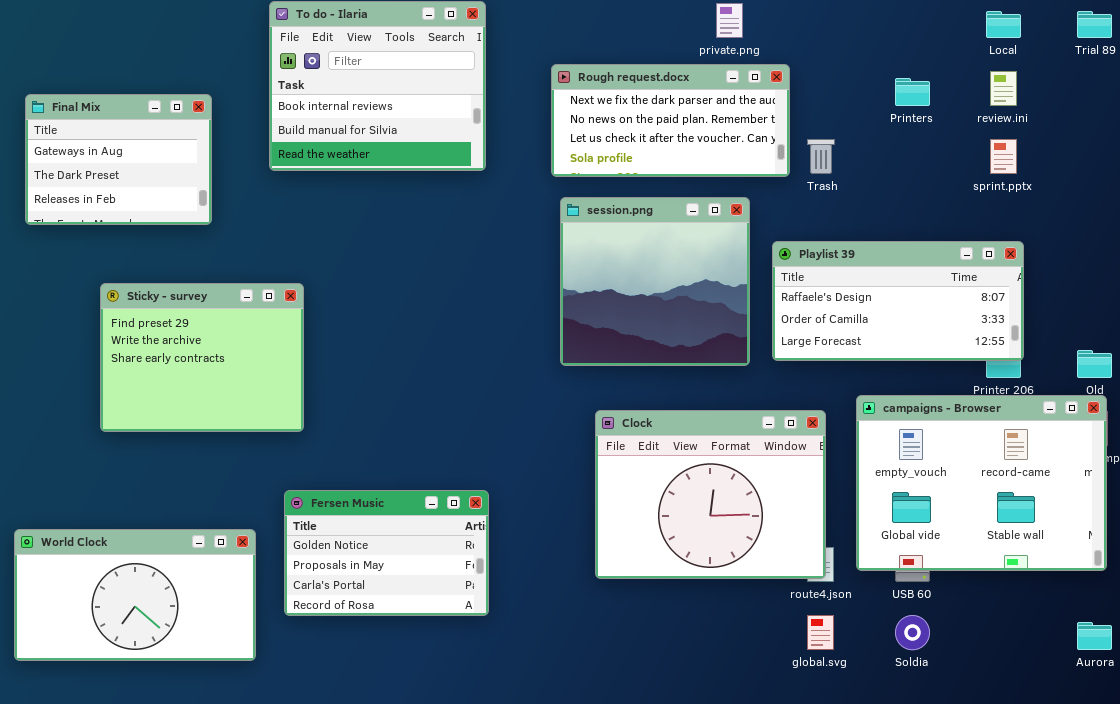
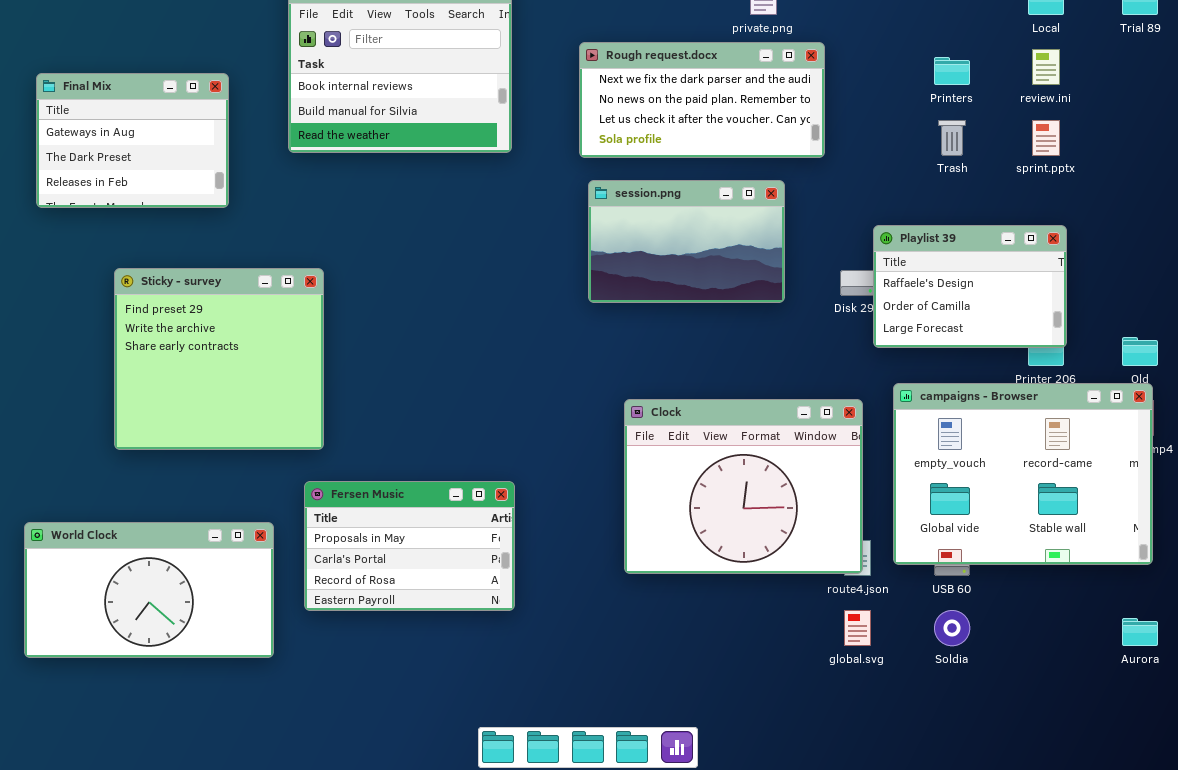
Trash: [807,139,835,174] -> [938,120,966,156], moved
session.png: [560,197,750,366] -> [588,180,785,303], resized
Playlist 39: [772,241,1024,361] -> [873,225,1067,348], resized
Sticky - survey: [100,283,304,432] -> [114,268,324,450], resized
Fersen Music: [284,490,489,616] -> [304,481,515,611], scrolled down 1 row

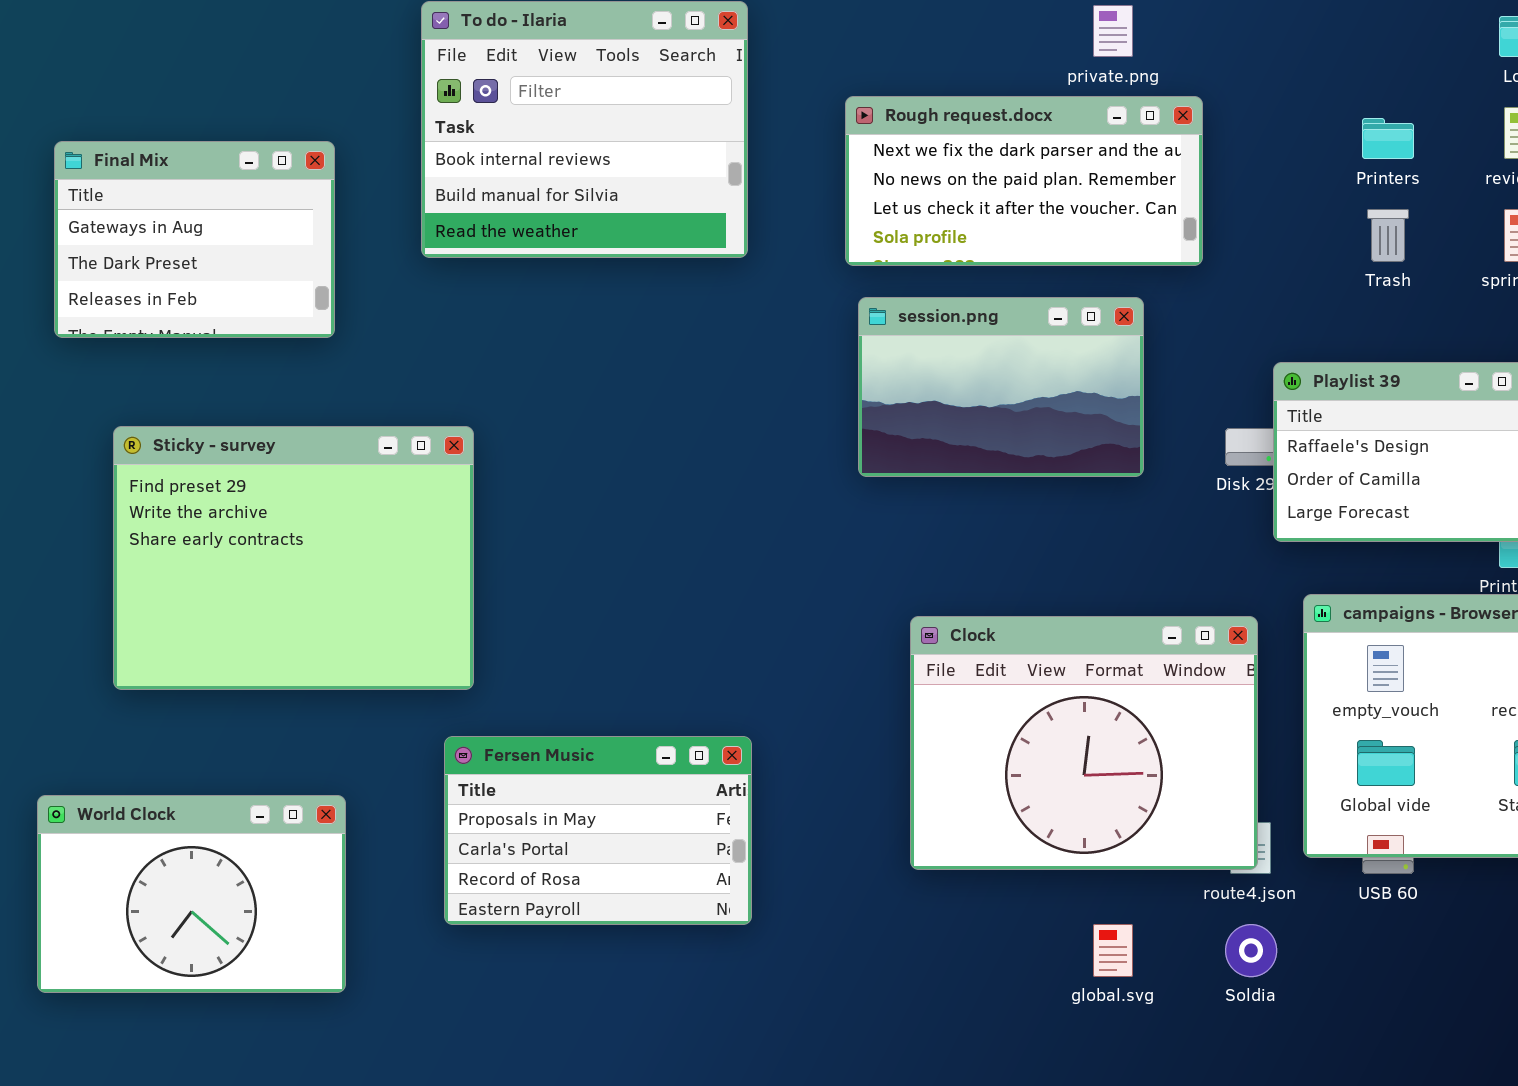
Sticky - survey: [114,268,324,450] -> [113,426,474,690], resized
World Clock: [24,522,274,658] -> [37,795,346,993], resized
global.svg: [844,610,871,646] -> [1093,924,1133,977], moved
Soldia: [934,610,970,646] -> [1225,924,1277,977], moved

